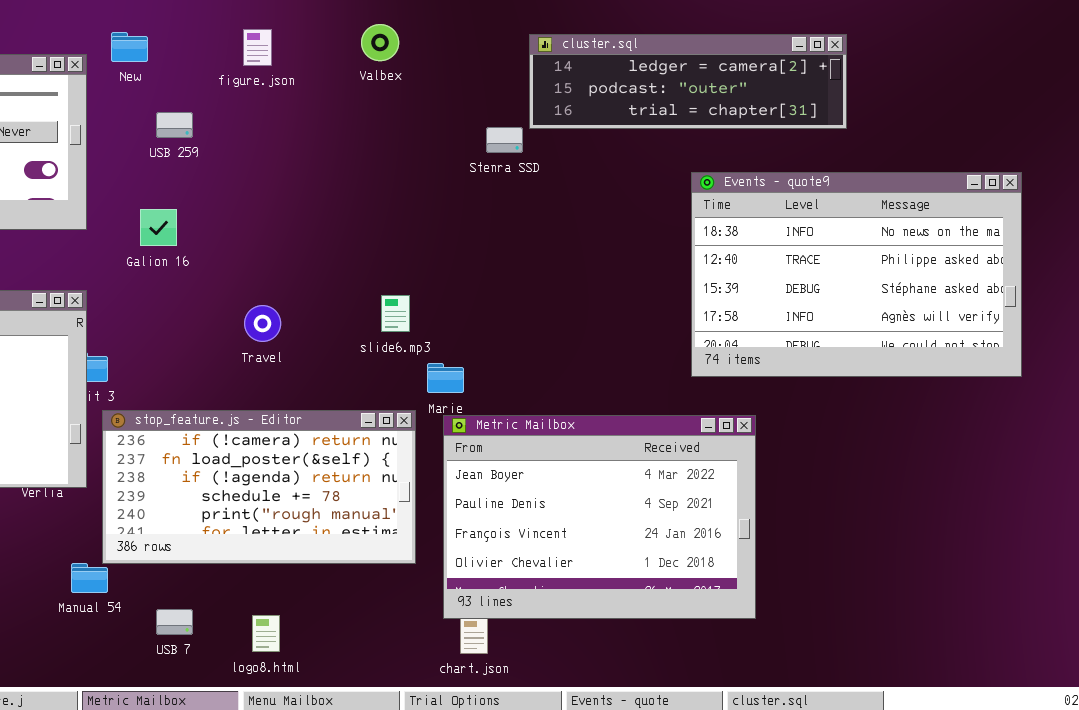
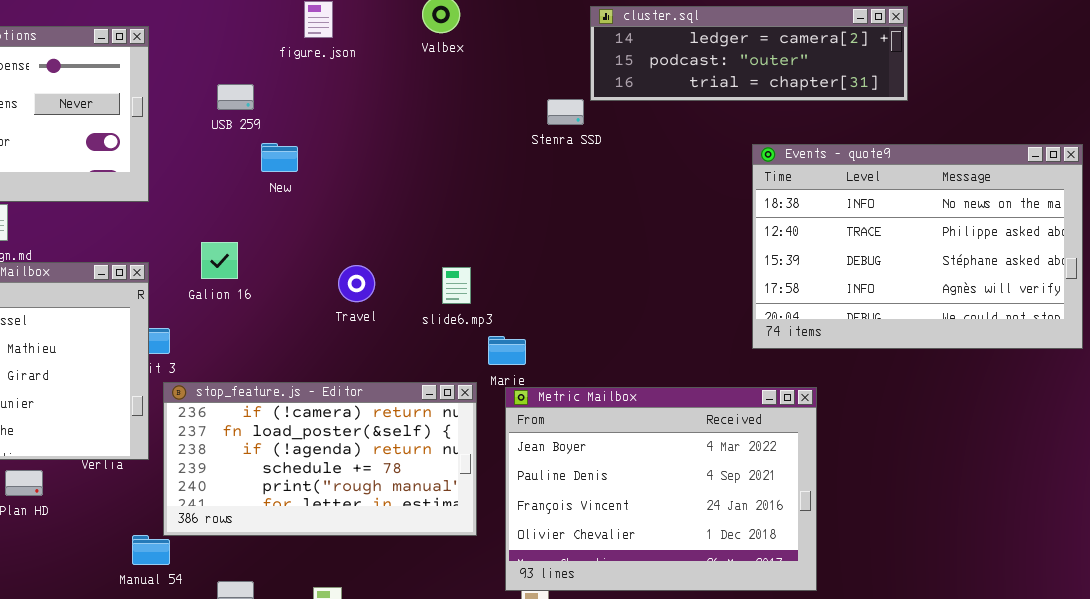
New: [111,32,148,62] -> [261,143,298,172], moved
Galion 16: [140,209,177,246] -> [201,242,238,279], moved
Travel: [244,305,281,342] -> [338,265,375,302], moved

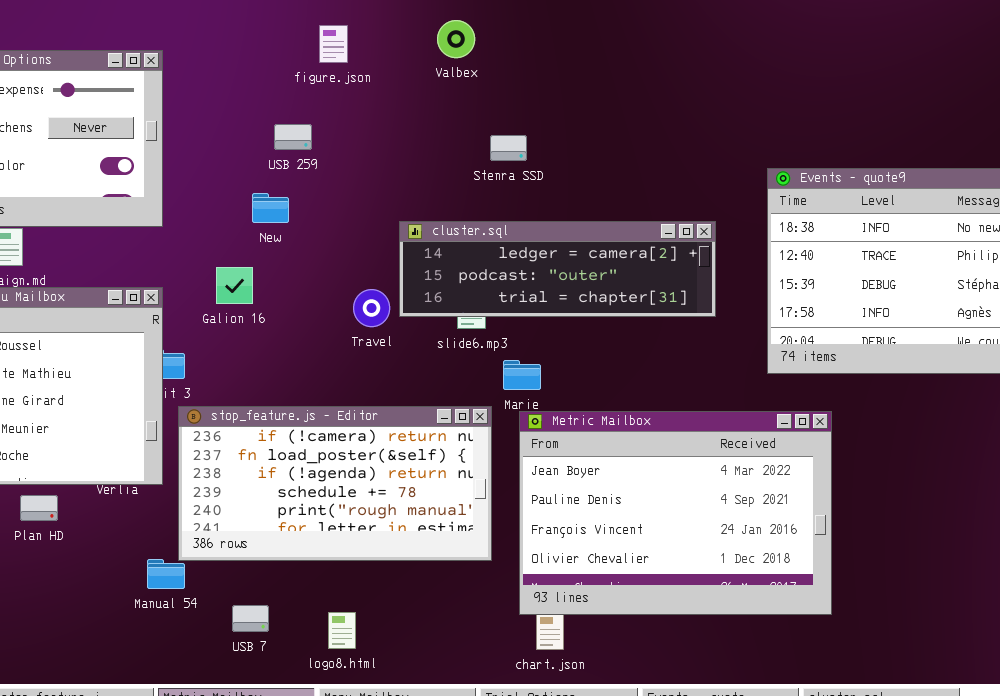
cluster.sql: [590,6,908,101] -> [399,221,716,317], moved
USB 259: [217,84,254,110] -> [274,124,312,150], moved
Stenra SSD: [547,99,584,125] -> [490,135,527,161], moved
New: [261,143,298,172] -> [252,193,289,223], moved

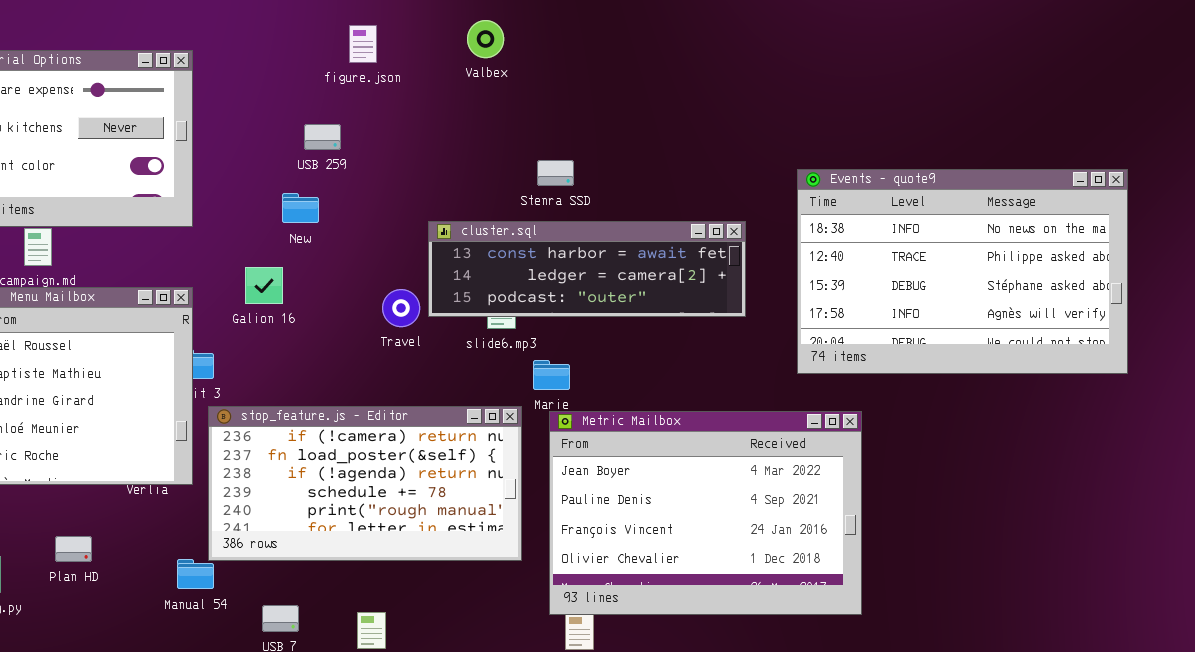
Stenra SSD: [490,135,527,161] -> [537,160,574,186], moved
cluster.sql: [399,221,716,317] -> [428,221,746,317], scrolled up 1 row
Plan HD: [20,495,58,521] -> [55,536,92,562], moved

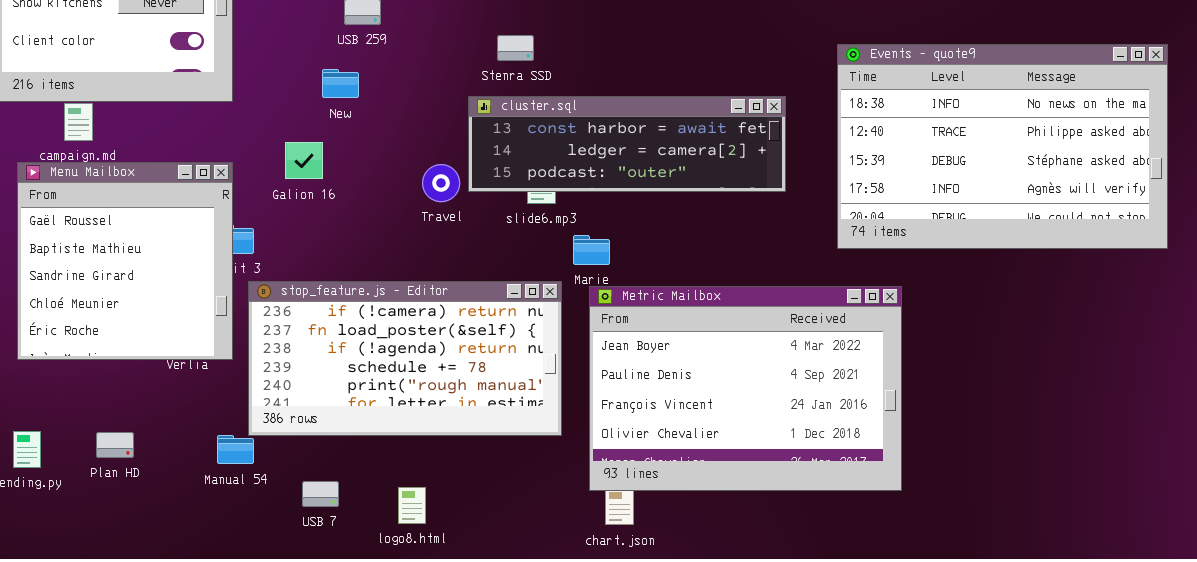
Stenra SSD: [537,160,574,186] -> [497,35,534,61], moved
Plan HD: [55,536,92,562] -> [96,432,134,458], moved

